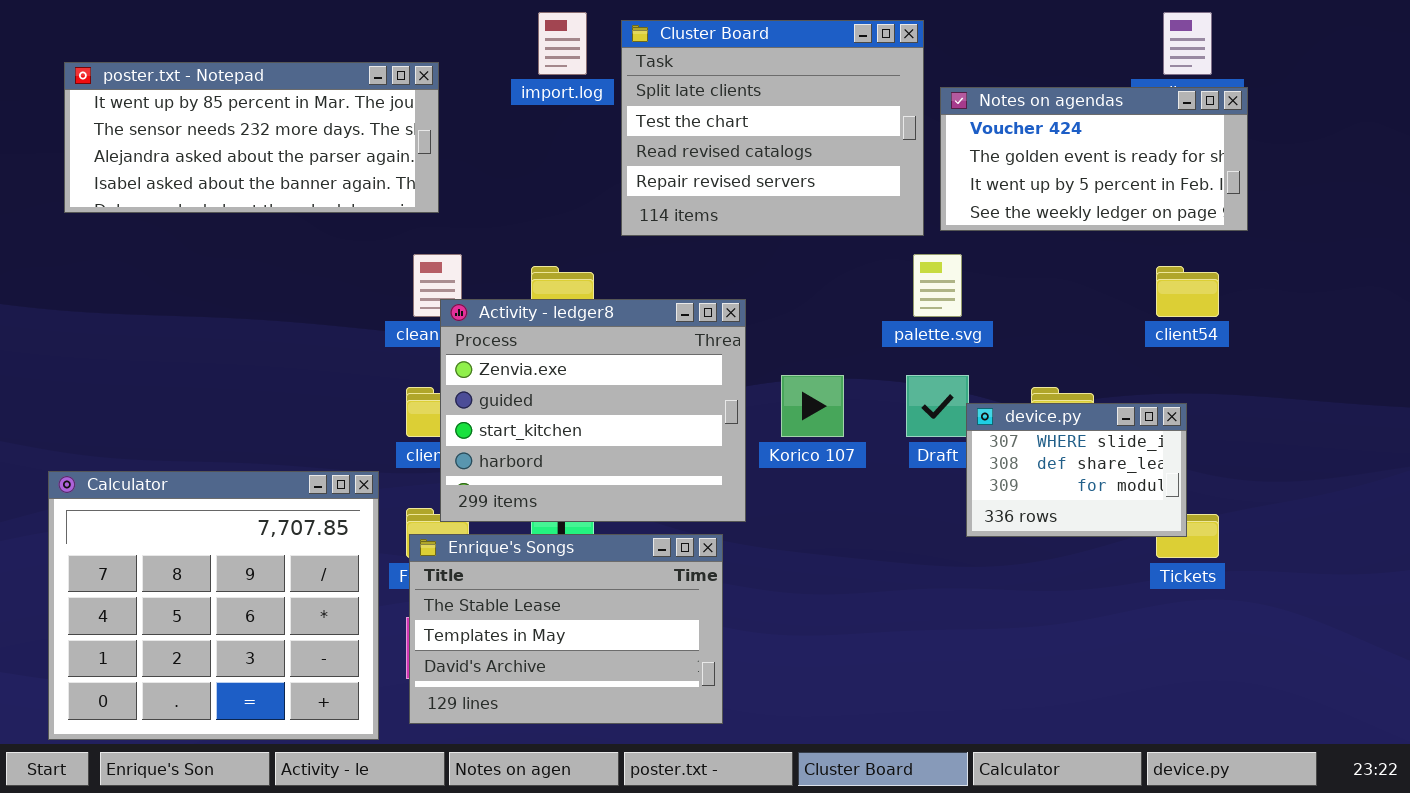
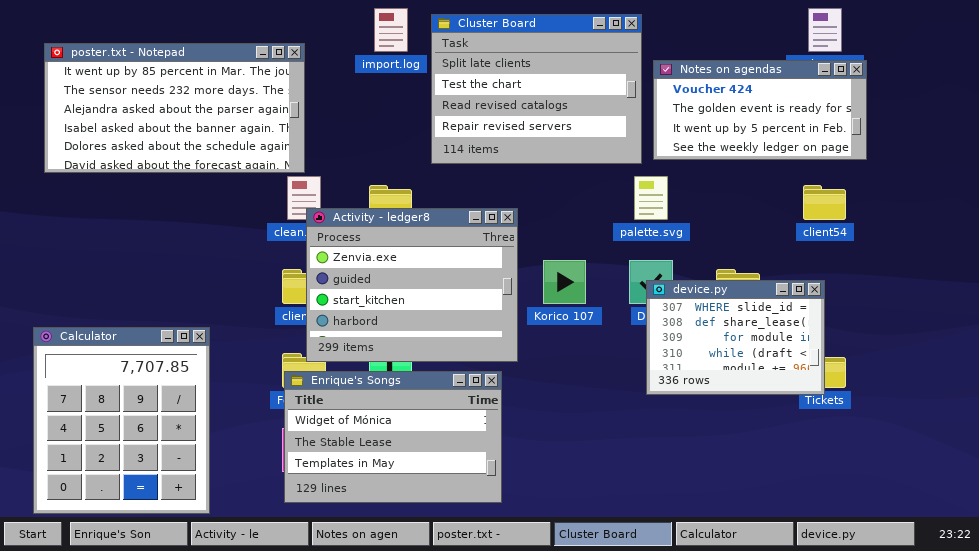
poster.txt - Notepad: [64,62,439,213] -> [44,43,305,173], resized
device.py: [966,403,1187,537] -> [646,280,825,395], resized
Calculator: [48,471,379,740] -> [33,327,210,514], resized
Enrique's Songs: [409,534,723,724] -> [284,371,502,503], scrolled up 1 row

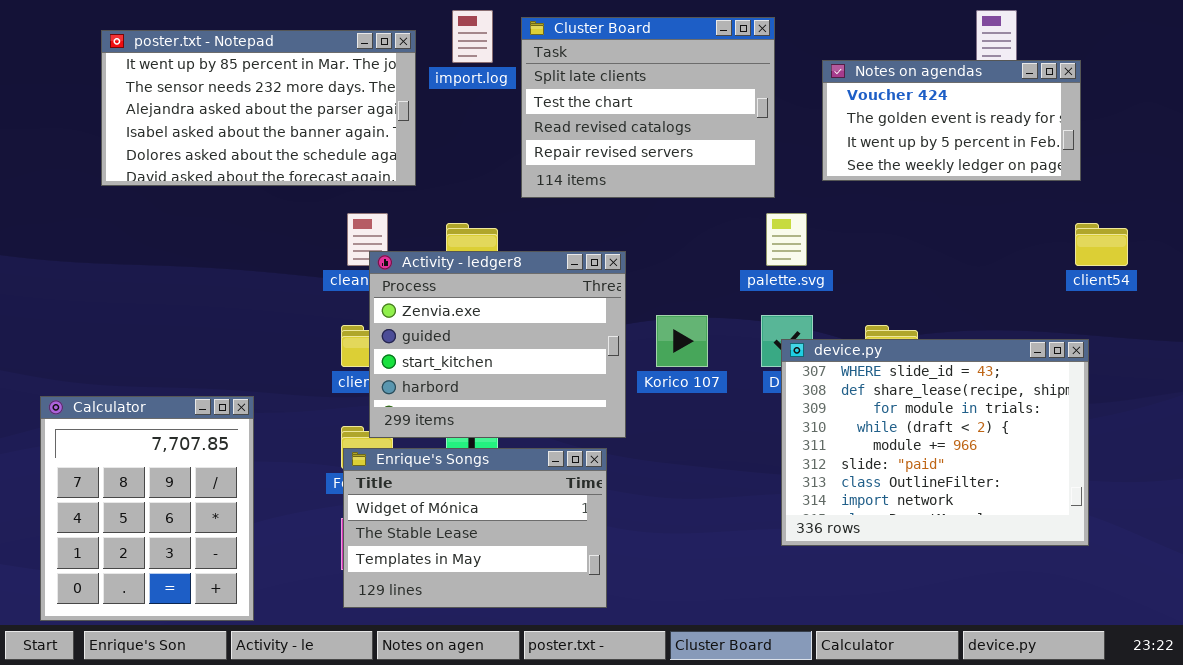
poster.txt - Notepad: [44,43,305,173] -> [101,30,416,186], moved
Notes on agendas: [653,60,867,160] -> [822,60,1081,181], moved
client54: [803,185,846,220] -> [1075,223,1128,266], moved
device.py: [646,280,825,395] -> [781,339,1089,546], resized

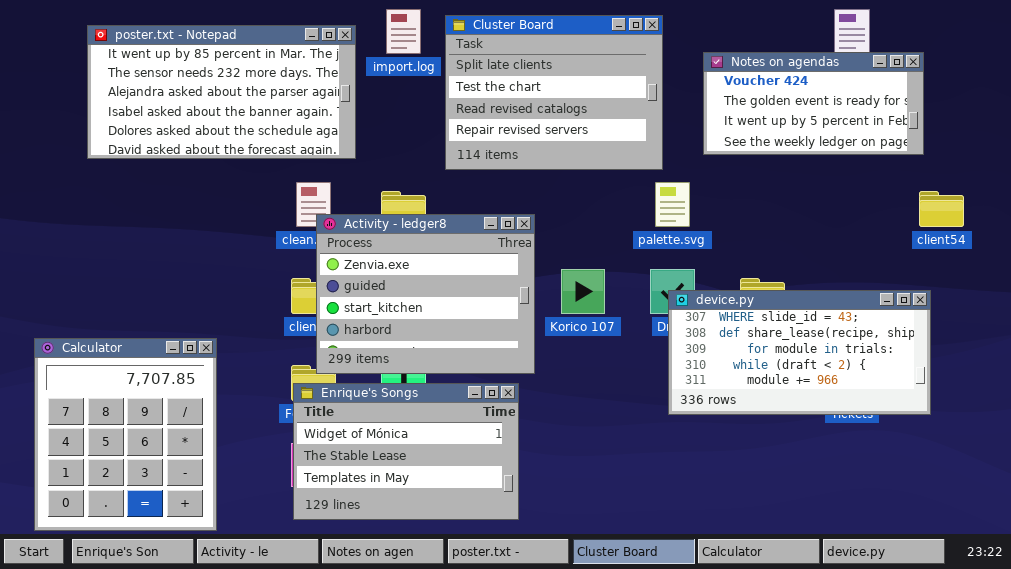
device.py: [781,339,1089,546] -> [668,290,931,415], resized

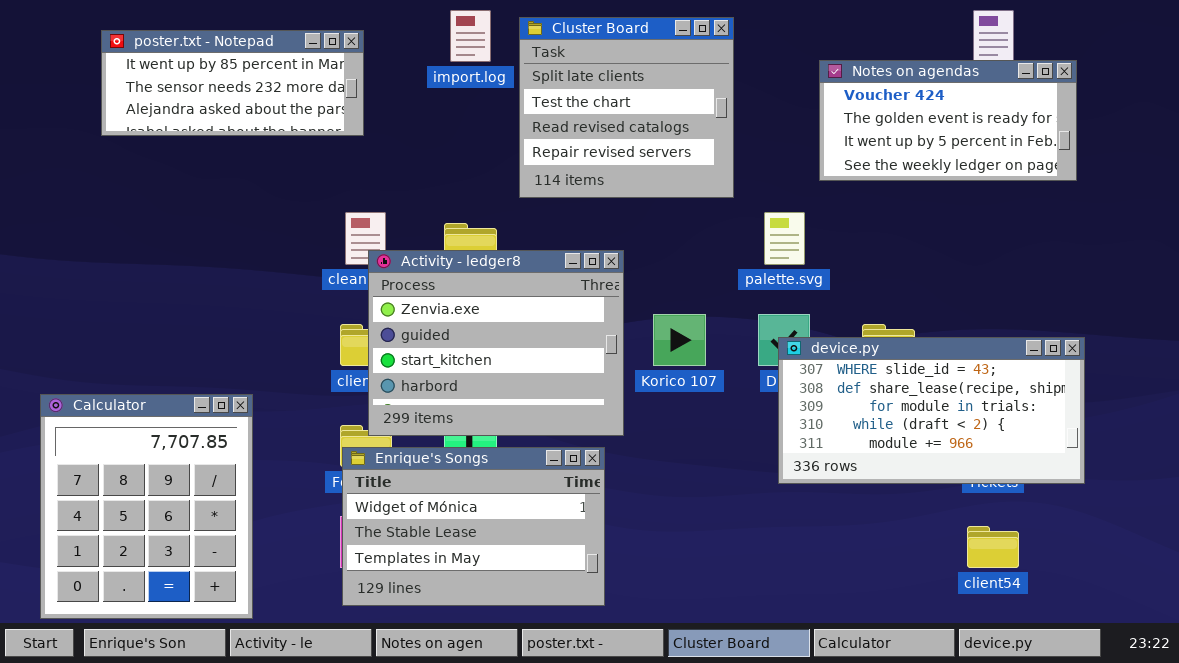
Cluster Board: [445,15,663,170] -> [519,17,734,198], resized
poster.txt - Notepad: [87,25,356,159] -> [101,30,364,136], resized
client54: [919,191,964,227] -> [967,526,1019,568], moved

